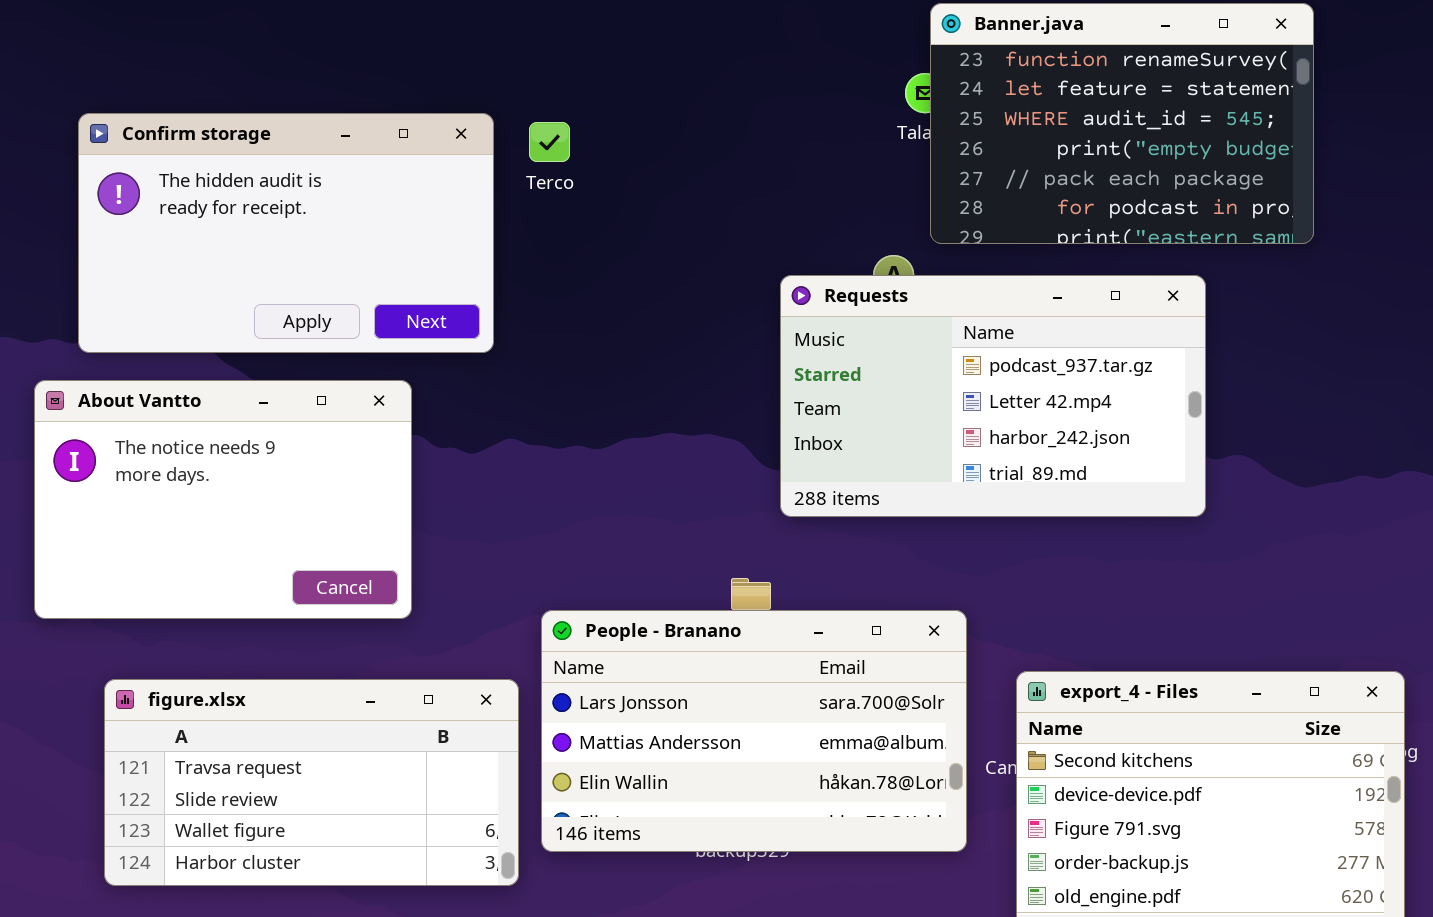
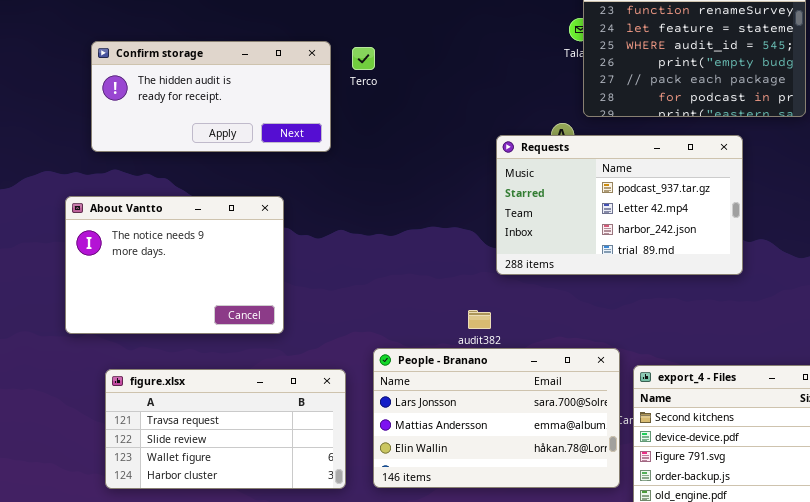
Confirm storage: [78,113,494,353] -> [91,41,331,152], resized
People - Branano: [541,610,967,852] -> [373,348,620,488], moved

